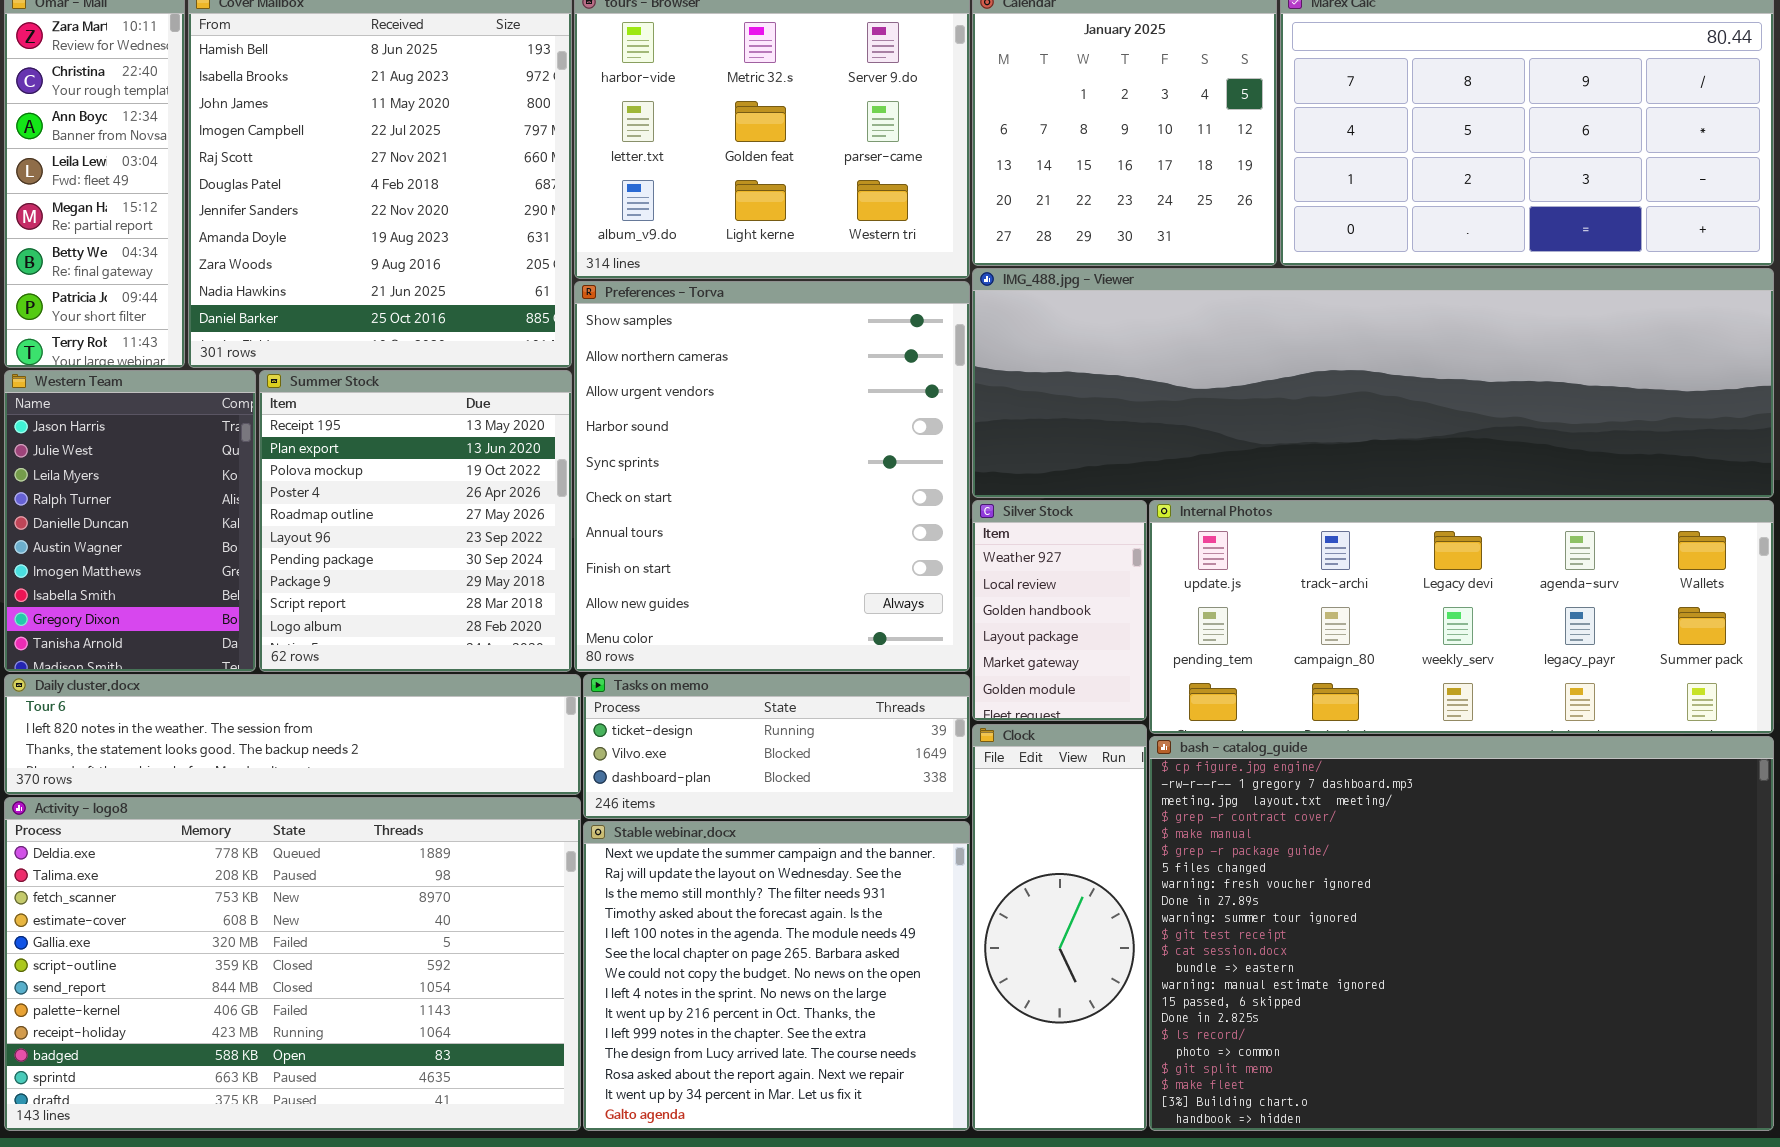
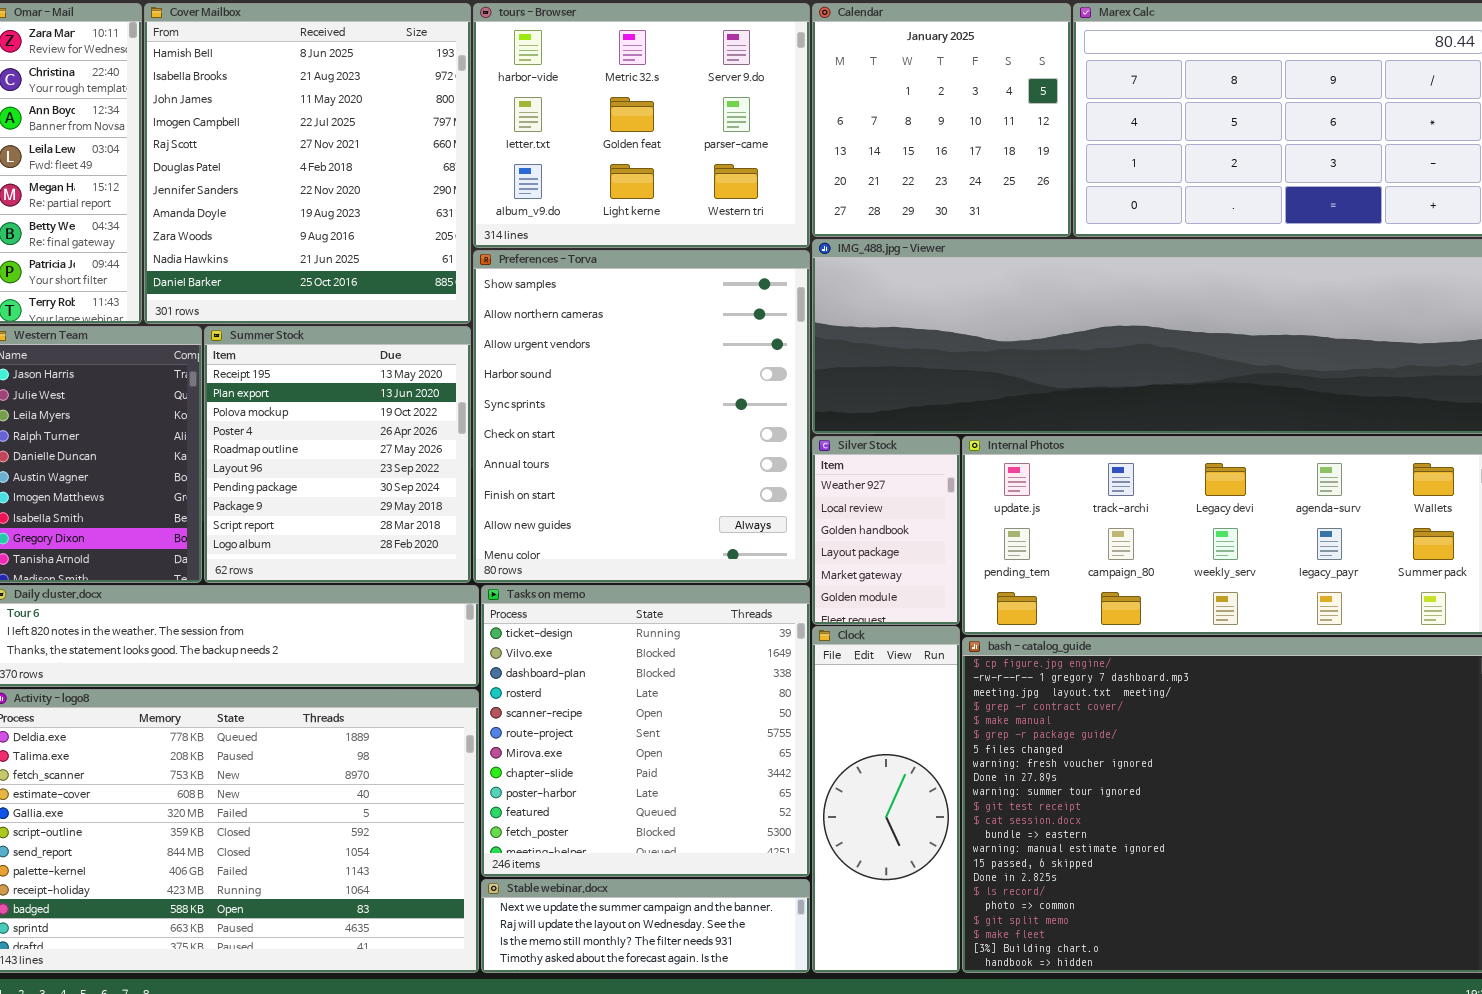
Tasks on memo: [583,674,970,819] -> [481,585,810,877], resized
Stable webinar.docx: [583,821,970,1131] -> [481,879,810,973], resized

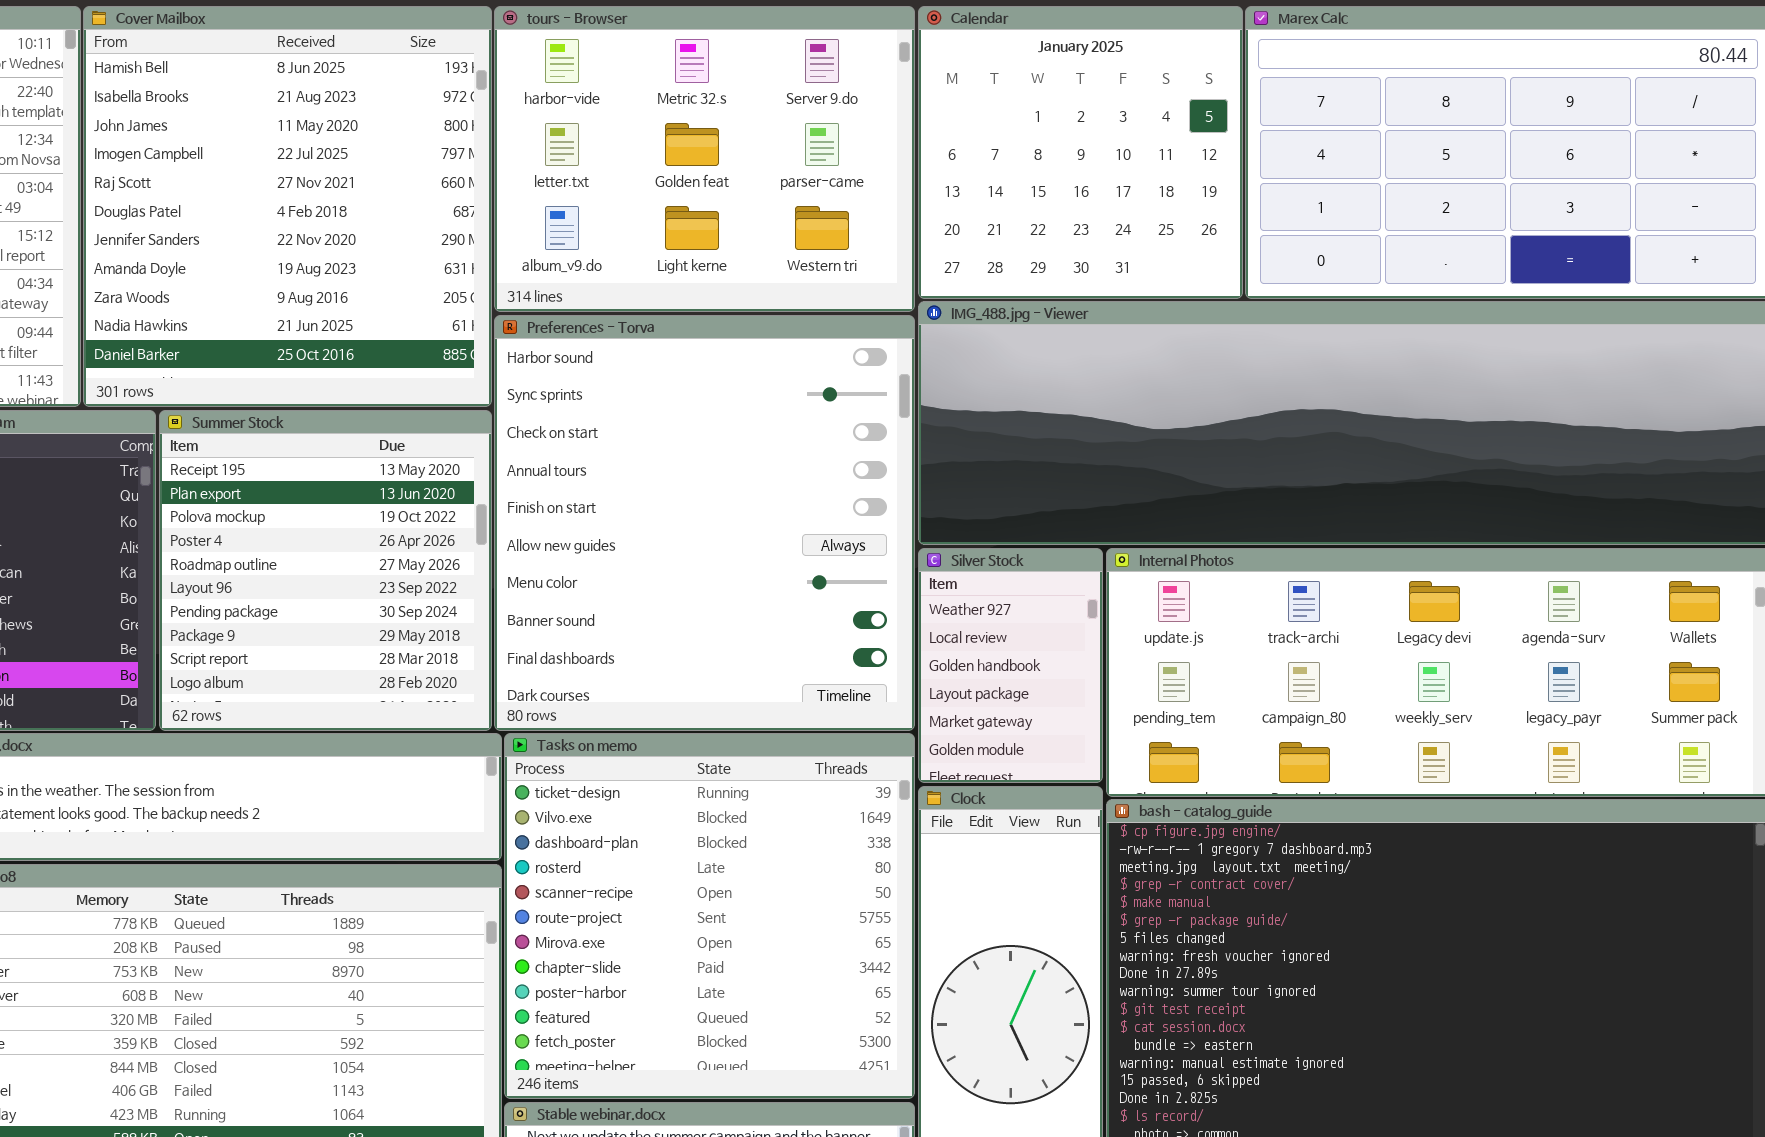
Preferences - Torva: [473,250,810,583] -> [494,315,915,731], scrolled down 3 rows

